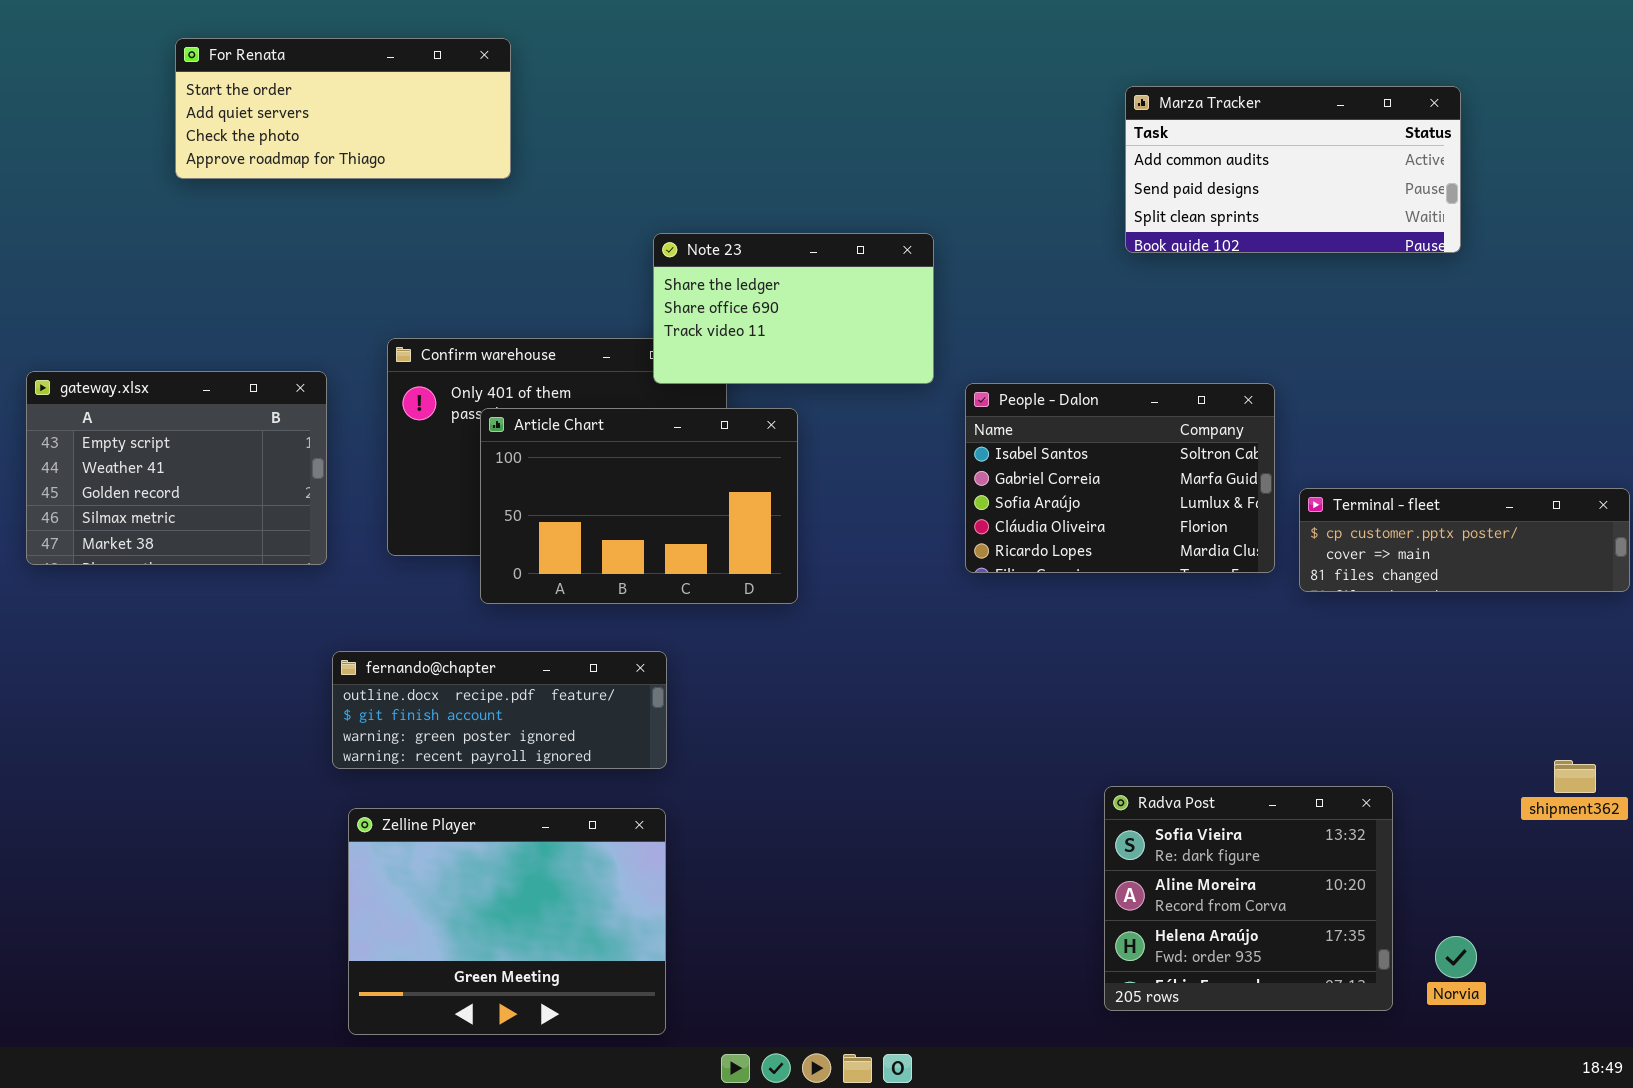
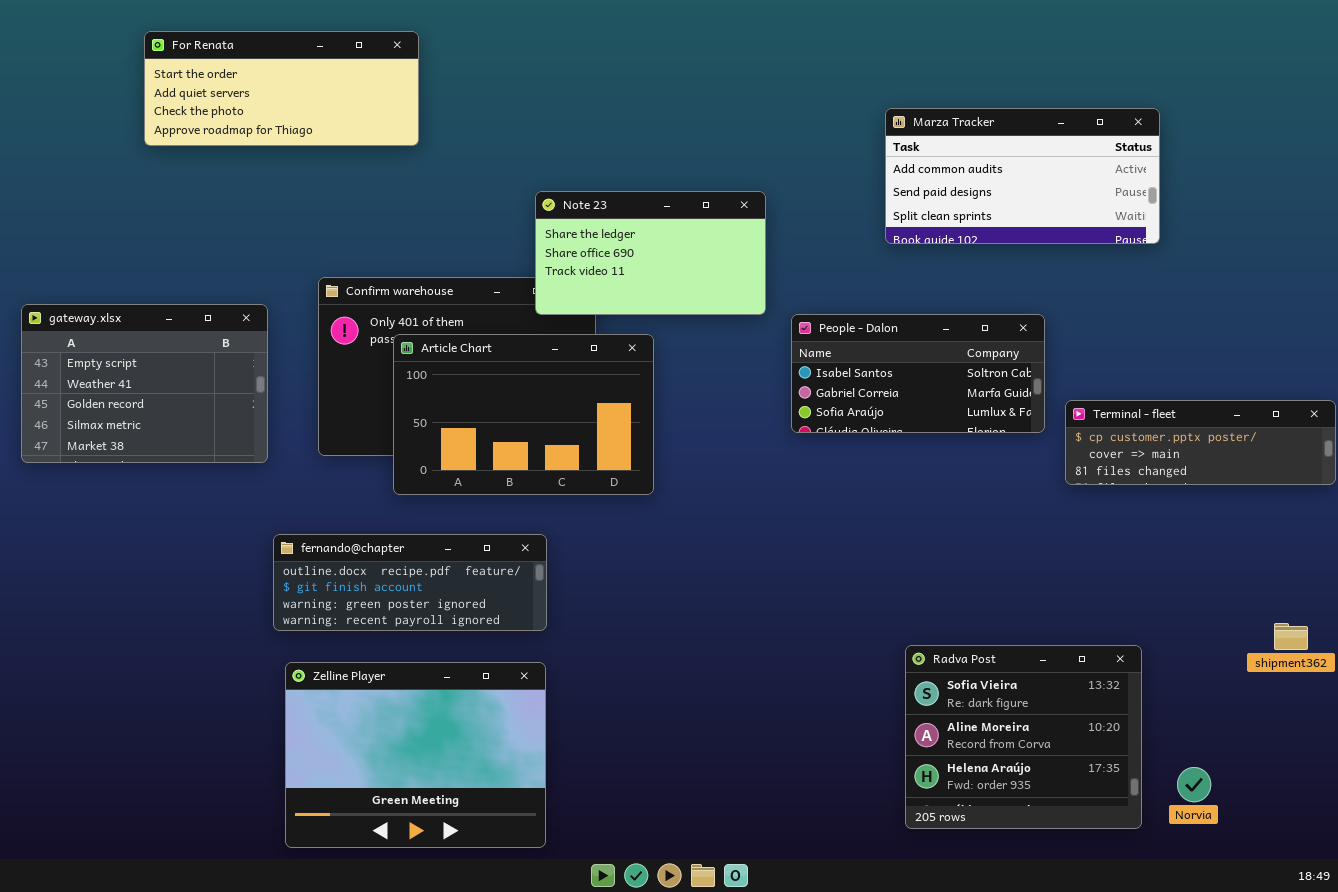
Marza Tracker: [1125,86,1461,253] -> [885,108,1160,244], moved
People - Dalon: [965,383,1275,573] -> [791,314,1045,433], resized

